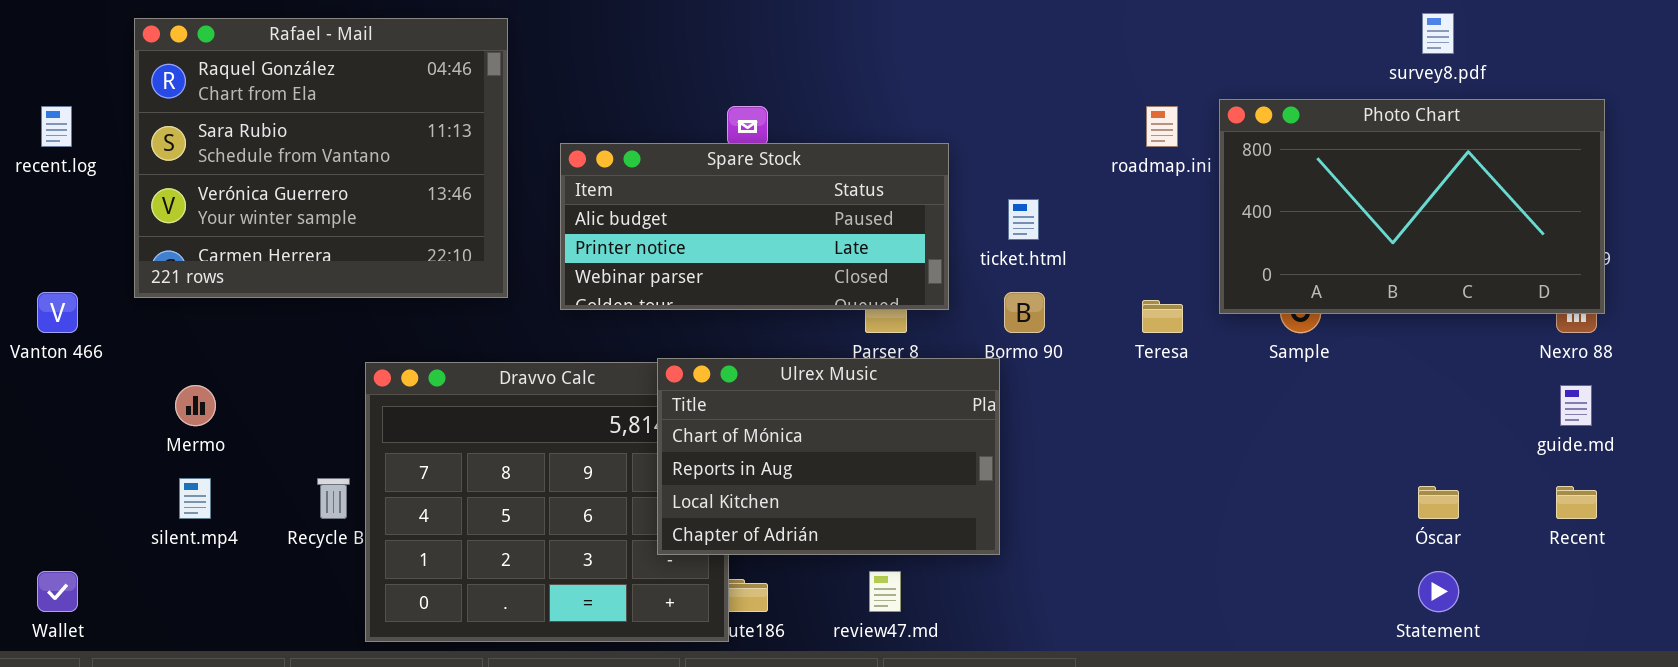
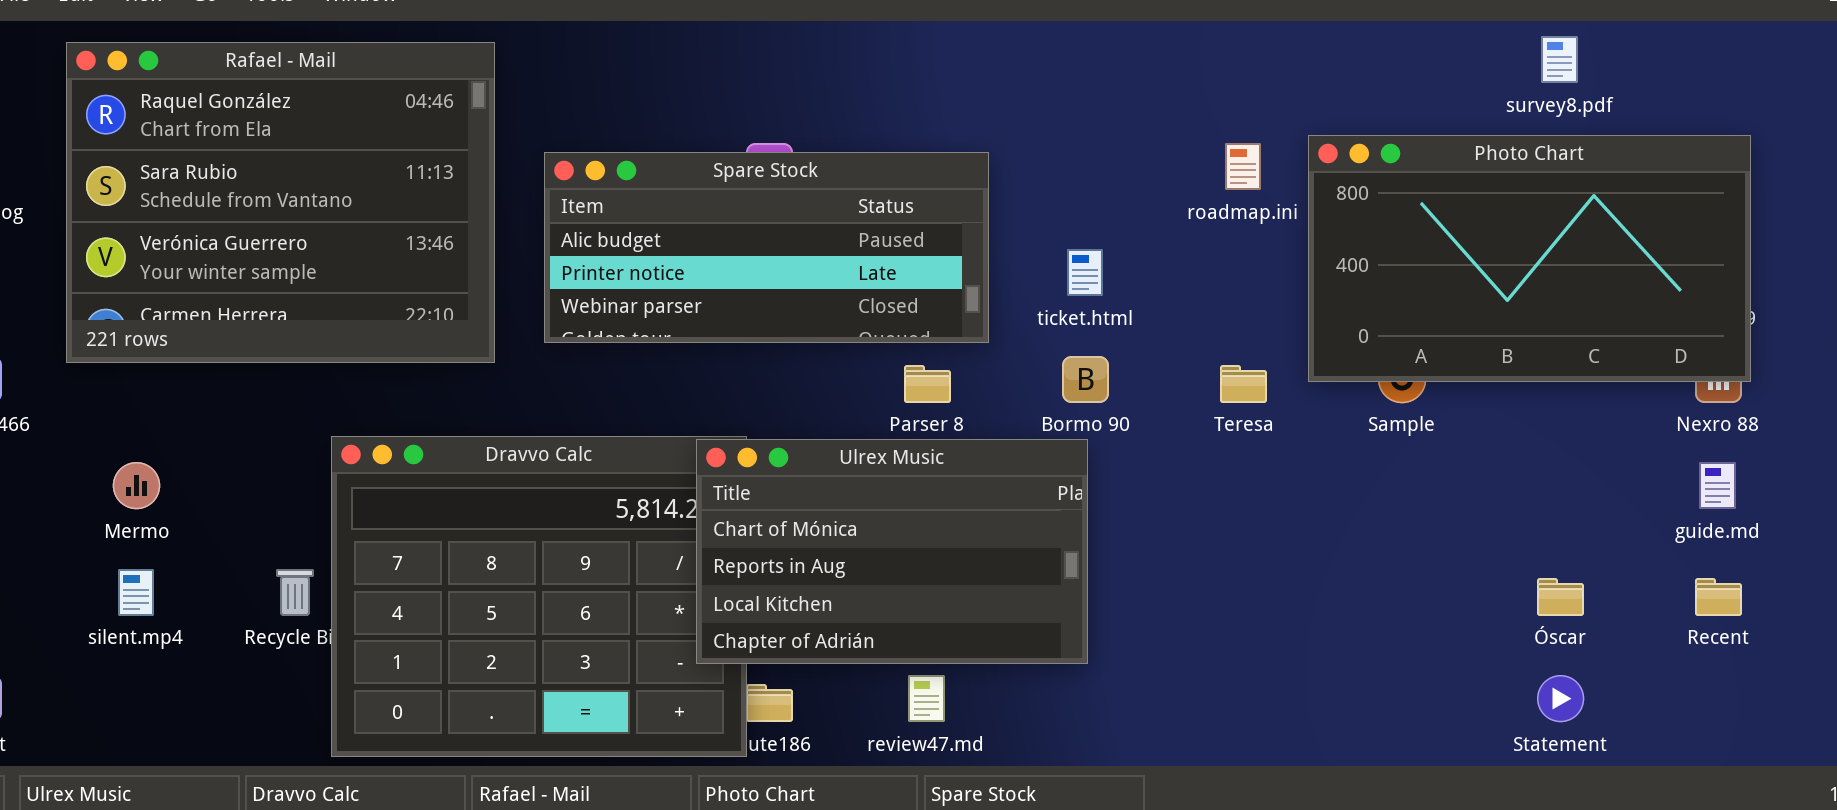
Spare Stock: [560,143,949,310] -> [544,152,989,343], moved
Ulrex Music: [657,358,1000,555] -> [696,439,1088,664], moved

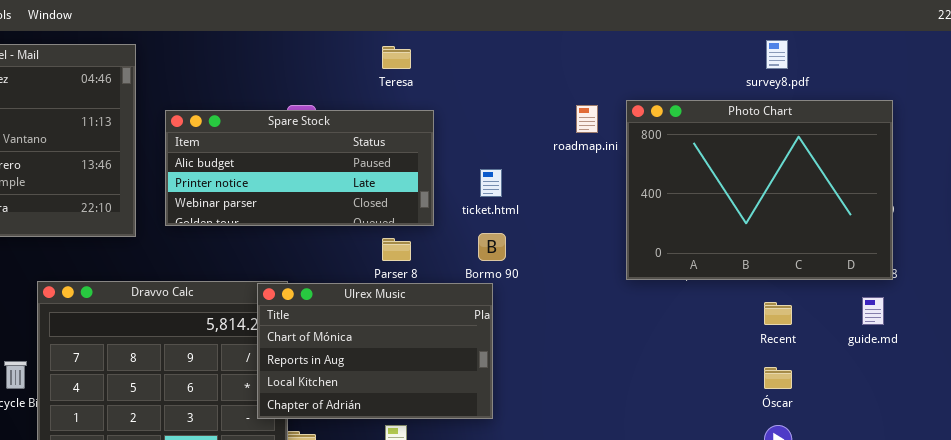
Photo Chart: [1308,135,1751,382] -> [626,100,893,280], resized
Teresa: [1220,365,1267,403] -> [382,46,411,69], moved
Recent: [1695,578,1742,616] -> [764,302,792,325], moved

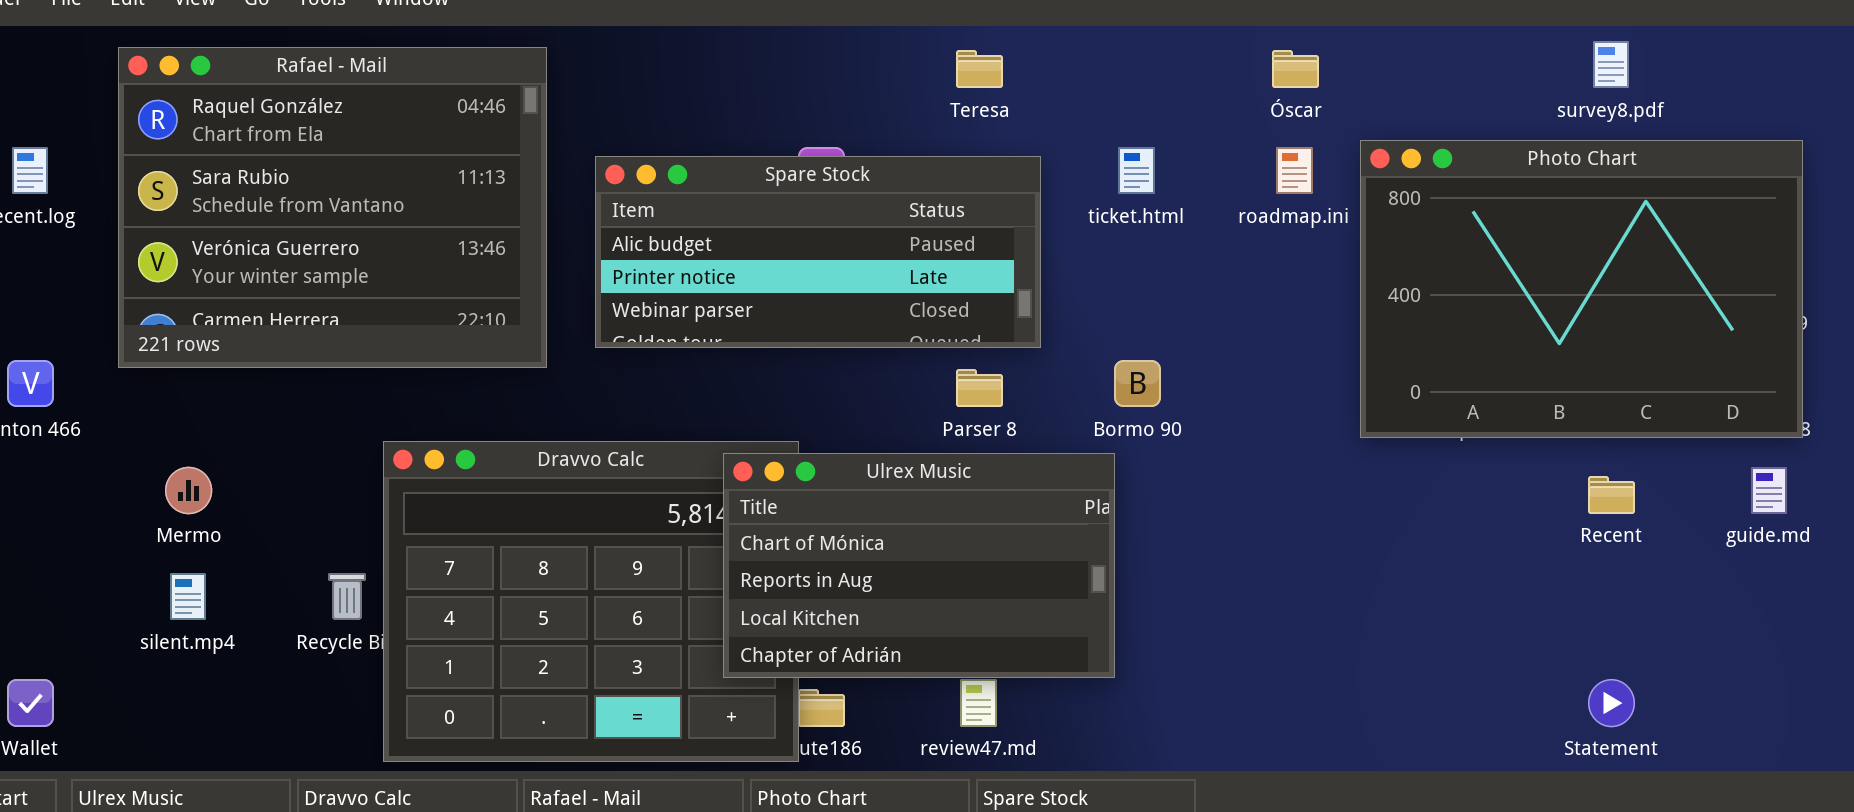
ticket.html: [480,169,502,197] -> [1118,147,1155,194], moved
Ulrex Music: [257,283,493,419] -> [723,453,1115,678], moved
Óscar: [764,367,792,389] -> [1272,50,1319,88], moved

